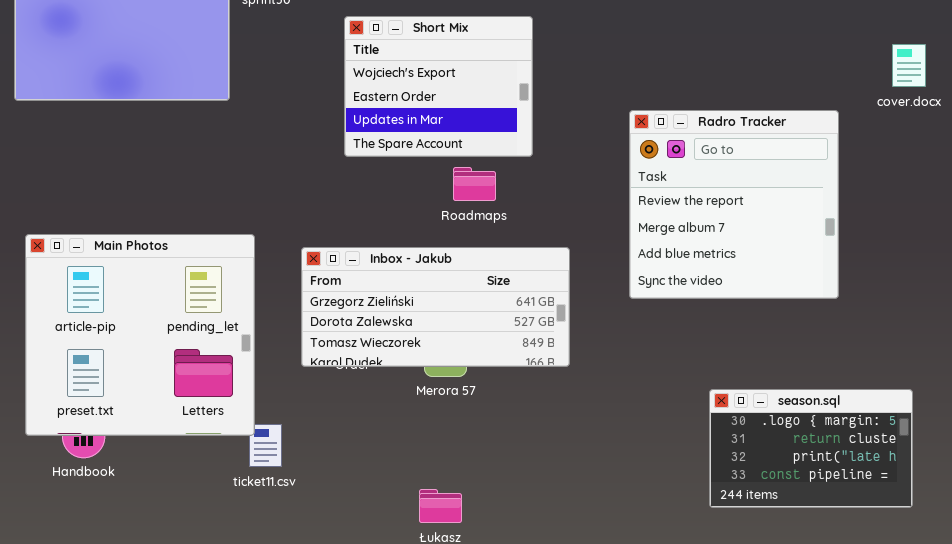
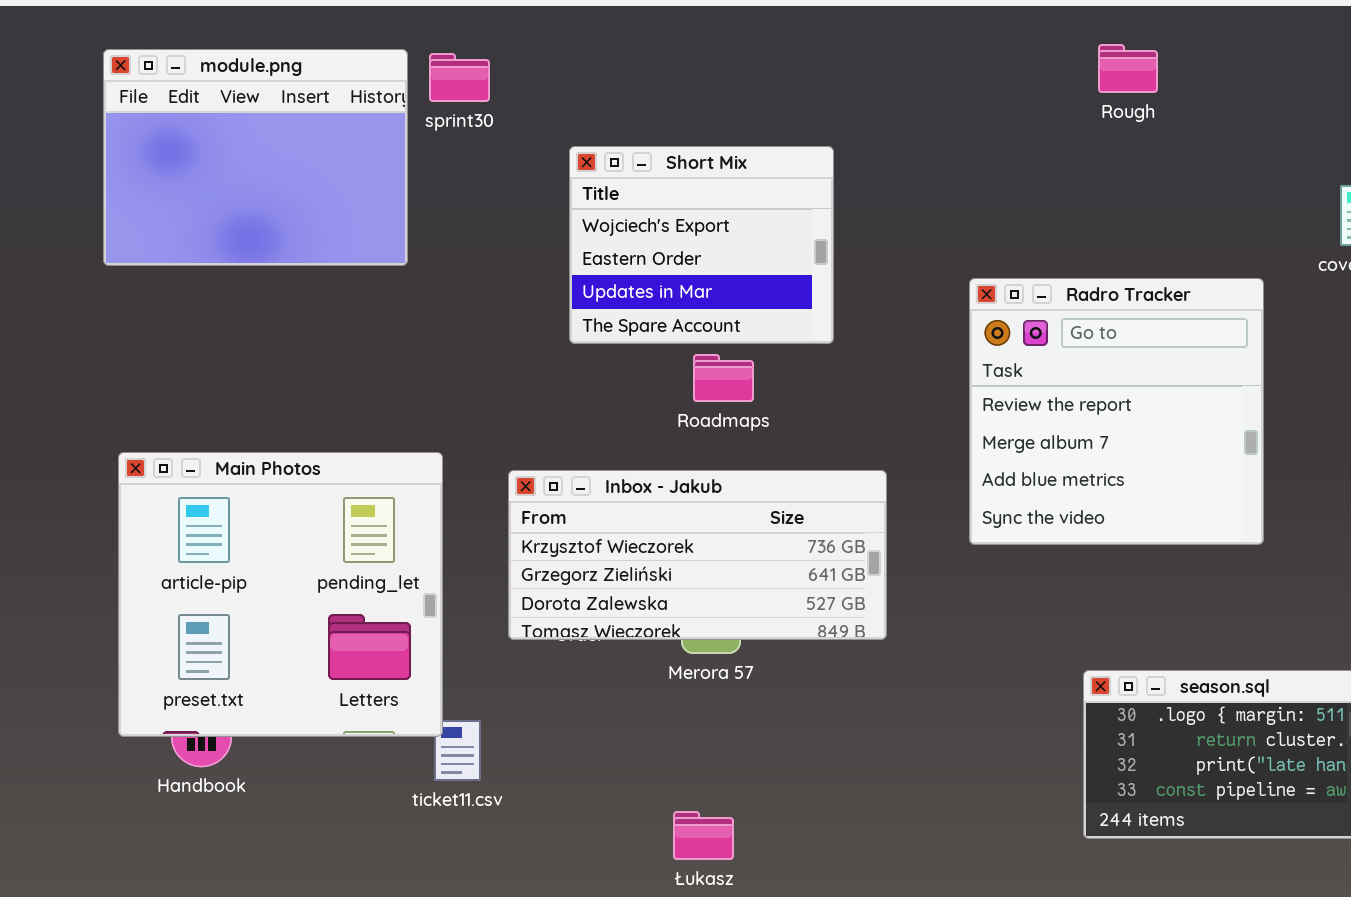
Roadmaps: [453,167,496,201] -> [693,354,754,402], moved
Inbox - Jakub: [301,247,570,367] -> [508,470,887,640], scrolled up 1 row

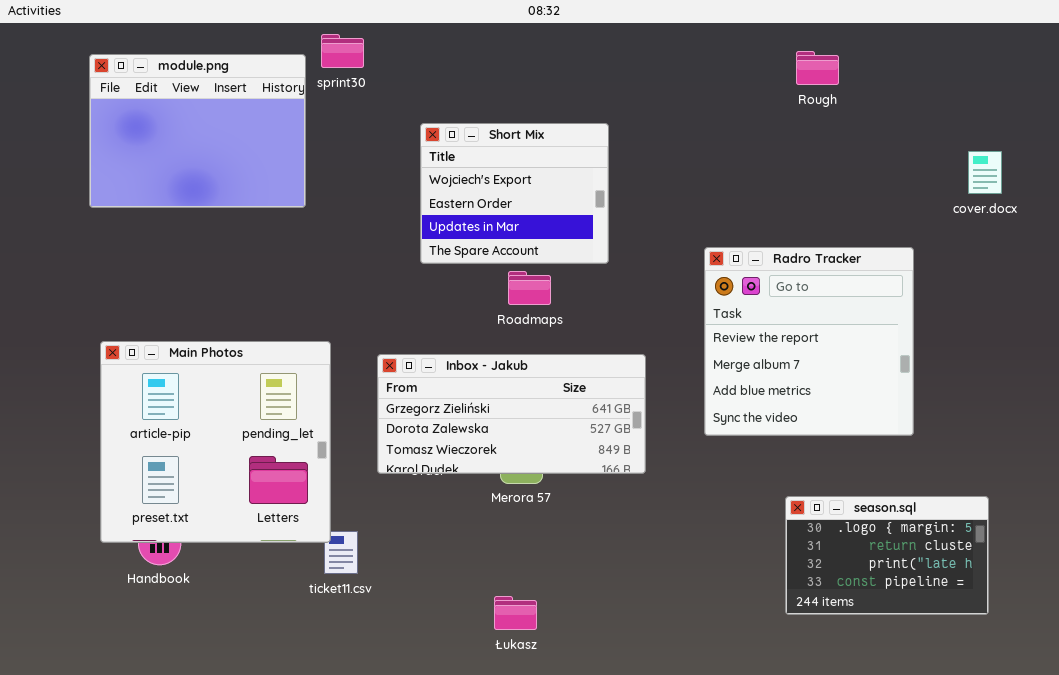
sprint30: [429,53,490,102] -> [321,34,364,68], moved
Radro Tracker: [969,278,1264,545] -> [704,247,914,436], moved
Inbox - Jakub: [508,470,887,640] -> [377,354,646,474], scrolled down 1 row

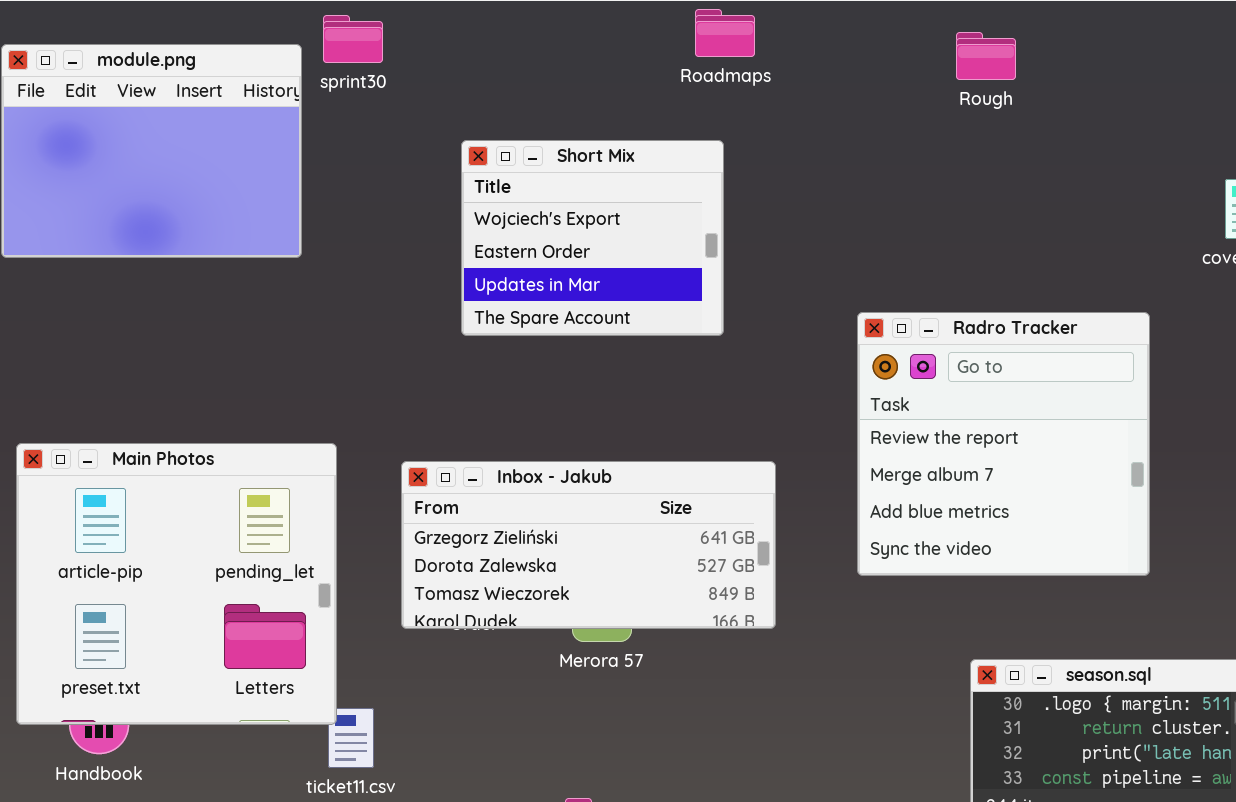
Rough: [796,51,839,85] -> [956,32,1016,80], moved
Roadmaps: [508,271,551,305] -> [695,9,755,57], moved

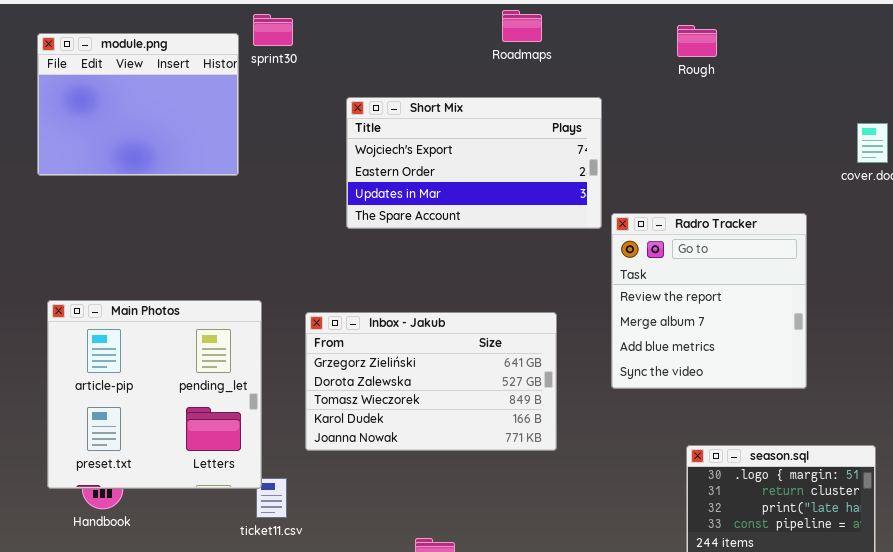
Short Mix: [461,140,724,336] -> [346,97,602,229], resized
Inbox - Jakub: [401,461,776,629] -> [305,312,557,451], resized

